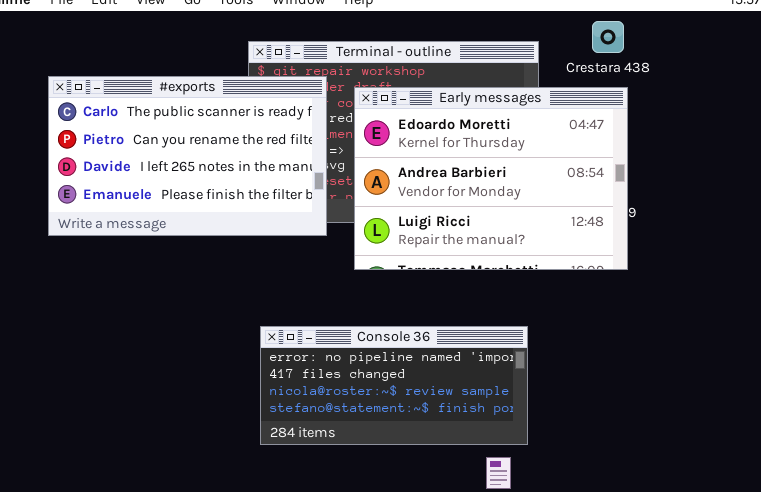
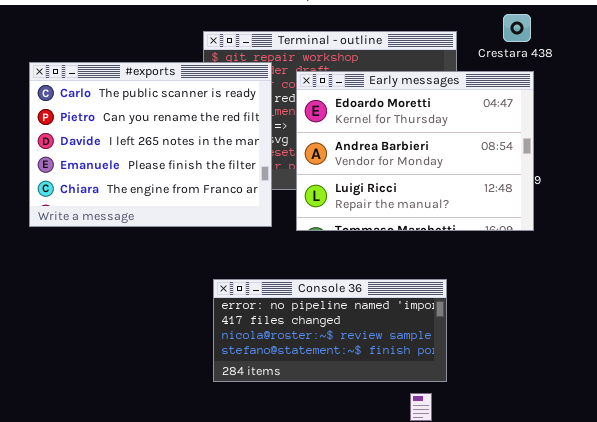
#exports: [48,76,327,236] -> [29,62,272,227], resized

